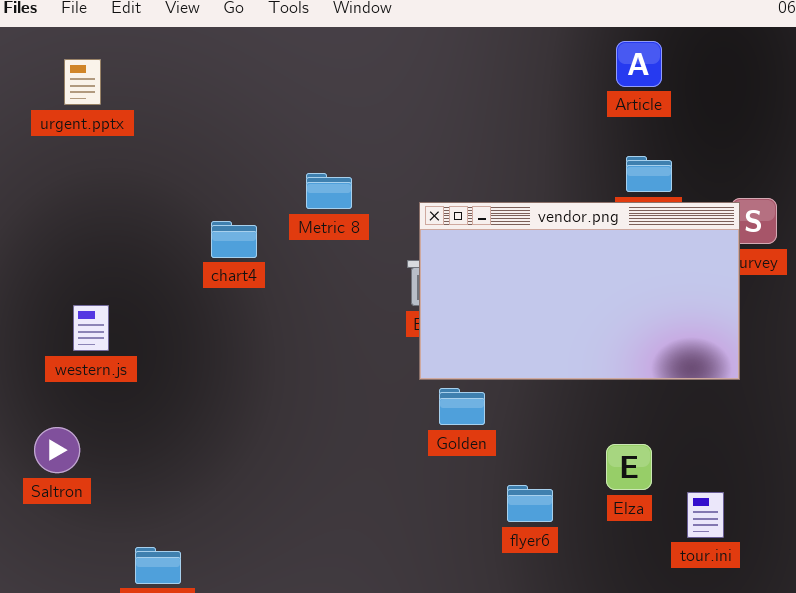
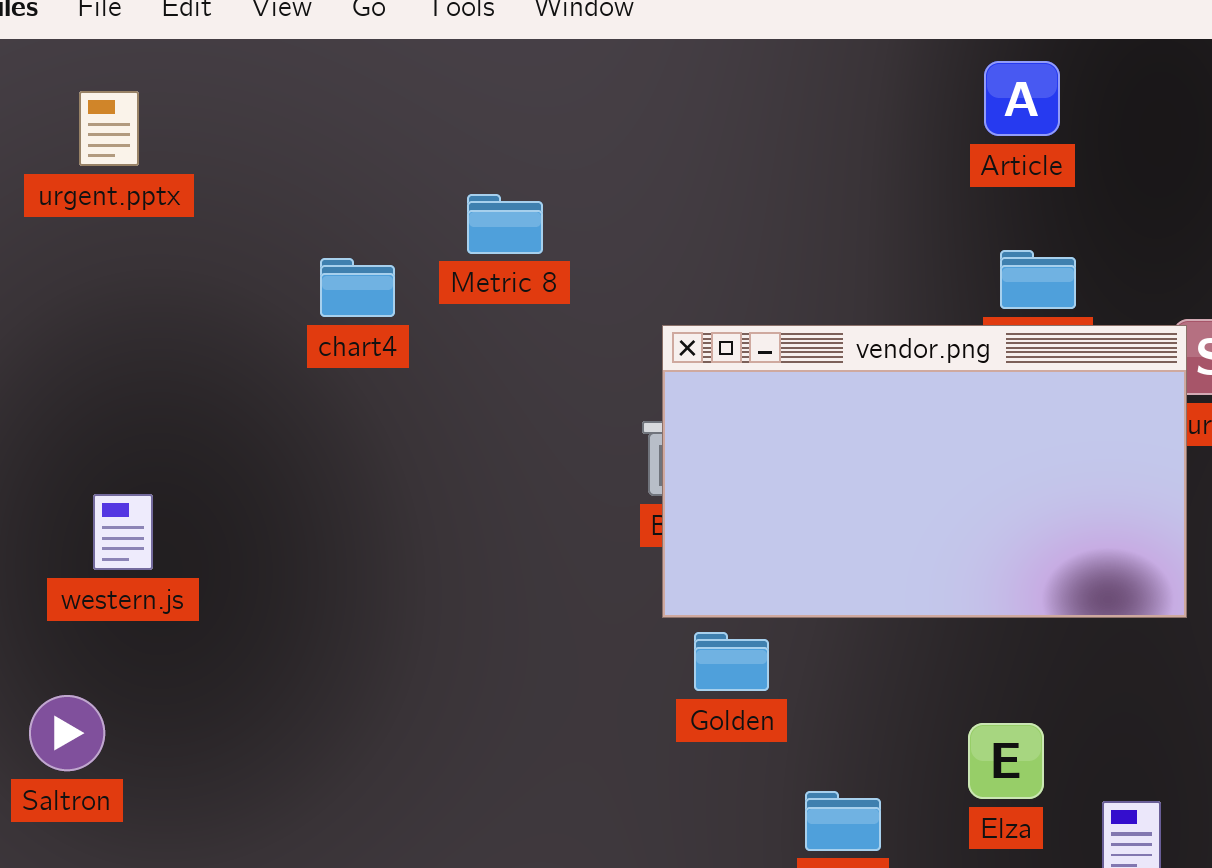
Metric 8: [306,173,352,209] -> [467,194,543,254], moved
chart4: [211,221,257,258] -> [320,258,395,317], moved

